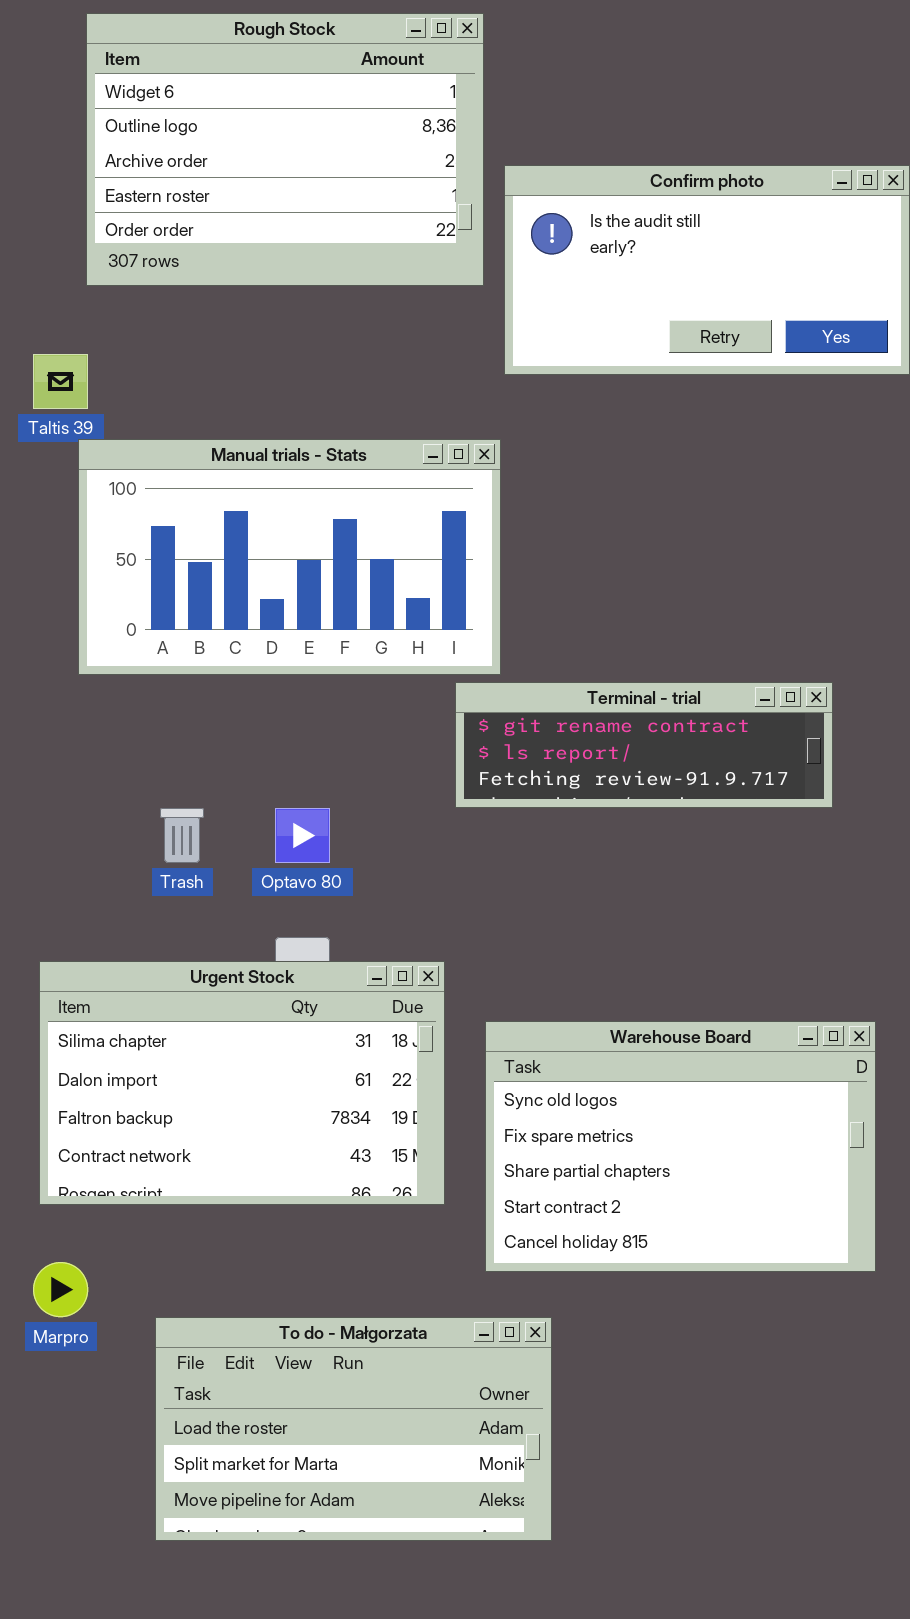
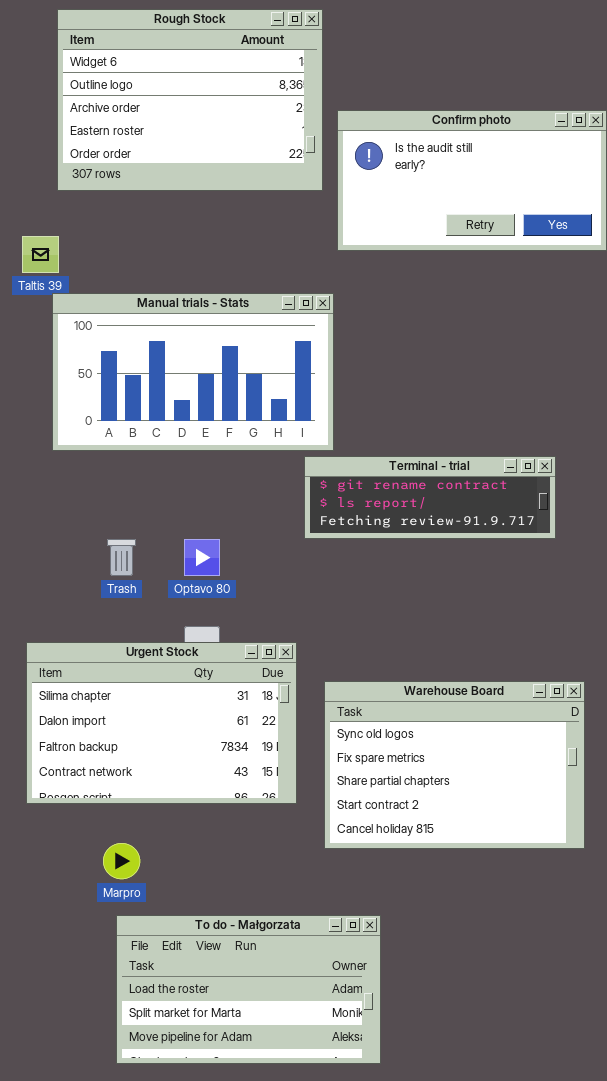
Marpro: [33,1262,88,1317] -> [103,843,140,879], moved
To do - Małgorzata: [155,1317,552,1541] -> [116,915,381,1064], moved

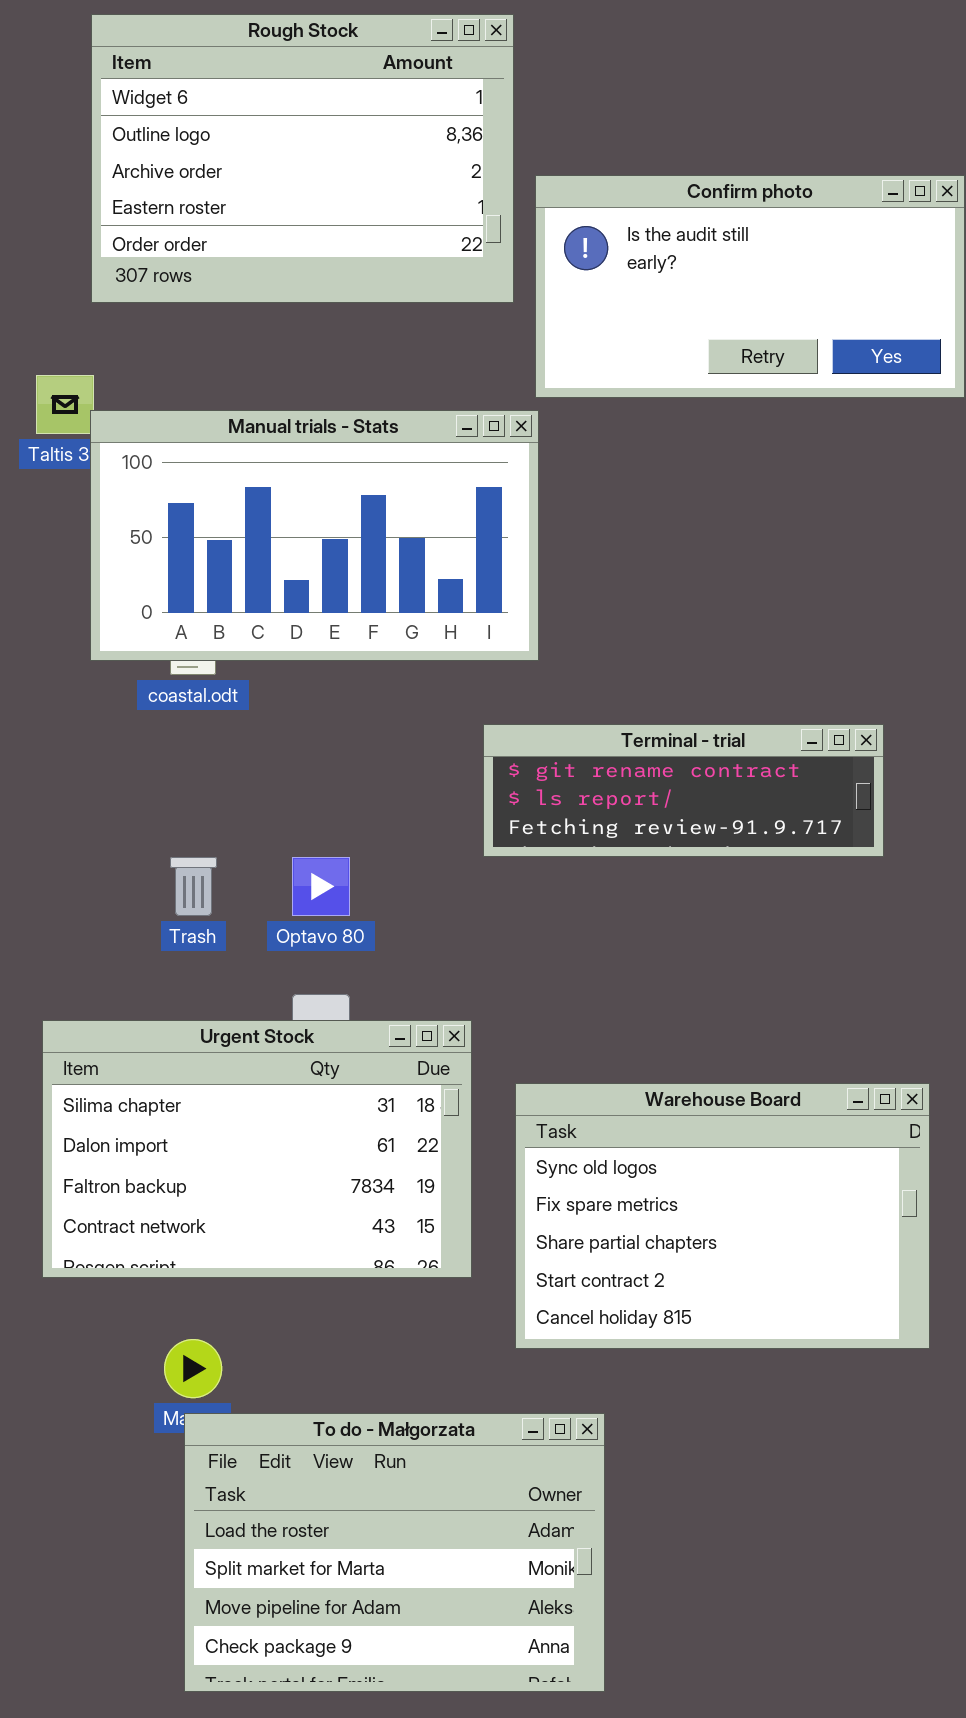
Manual trials - Stats: [52,293,334,451] -> [90,410,539,661], moved
To do - Małgorzata: [116,915,381,1064] -> [184,1413,605,1692], resized

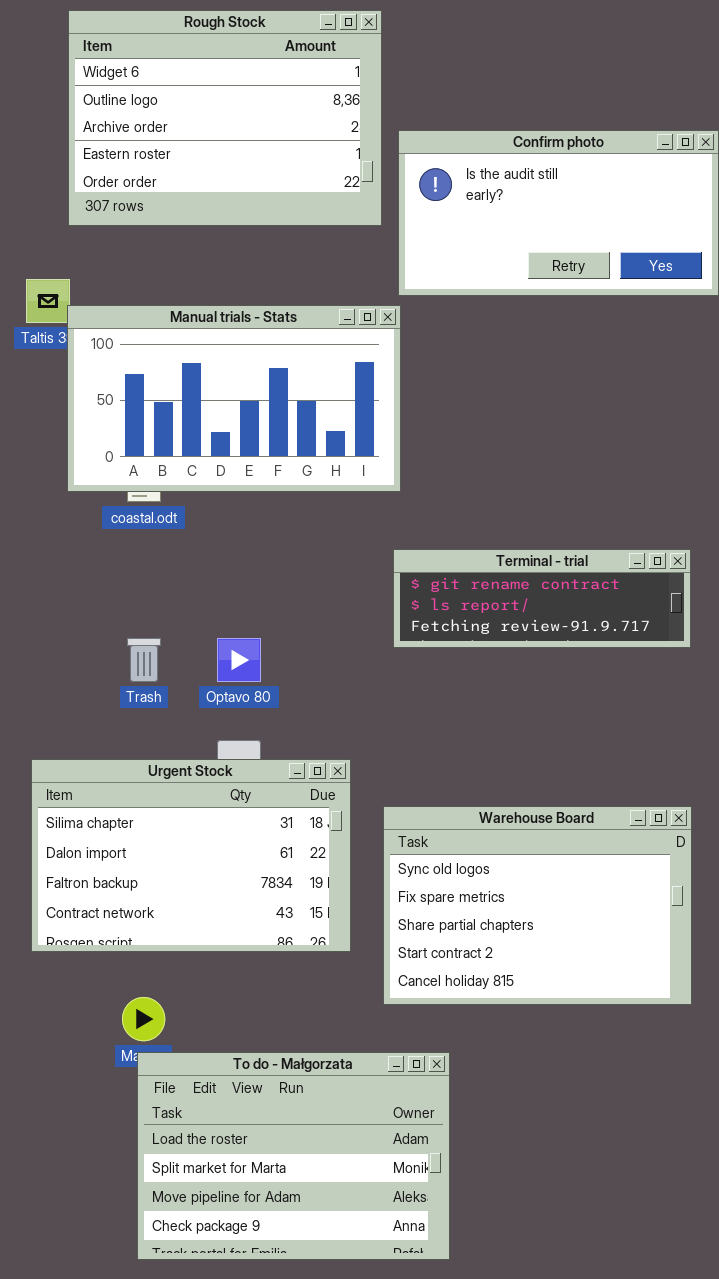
Terminal - trial: [483,724,884,857] -> [393,549,691,648], moved

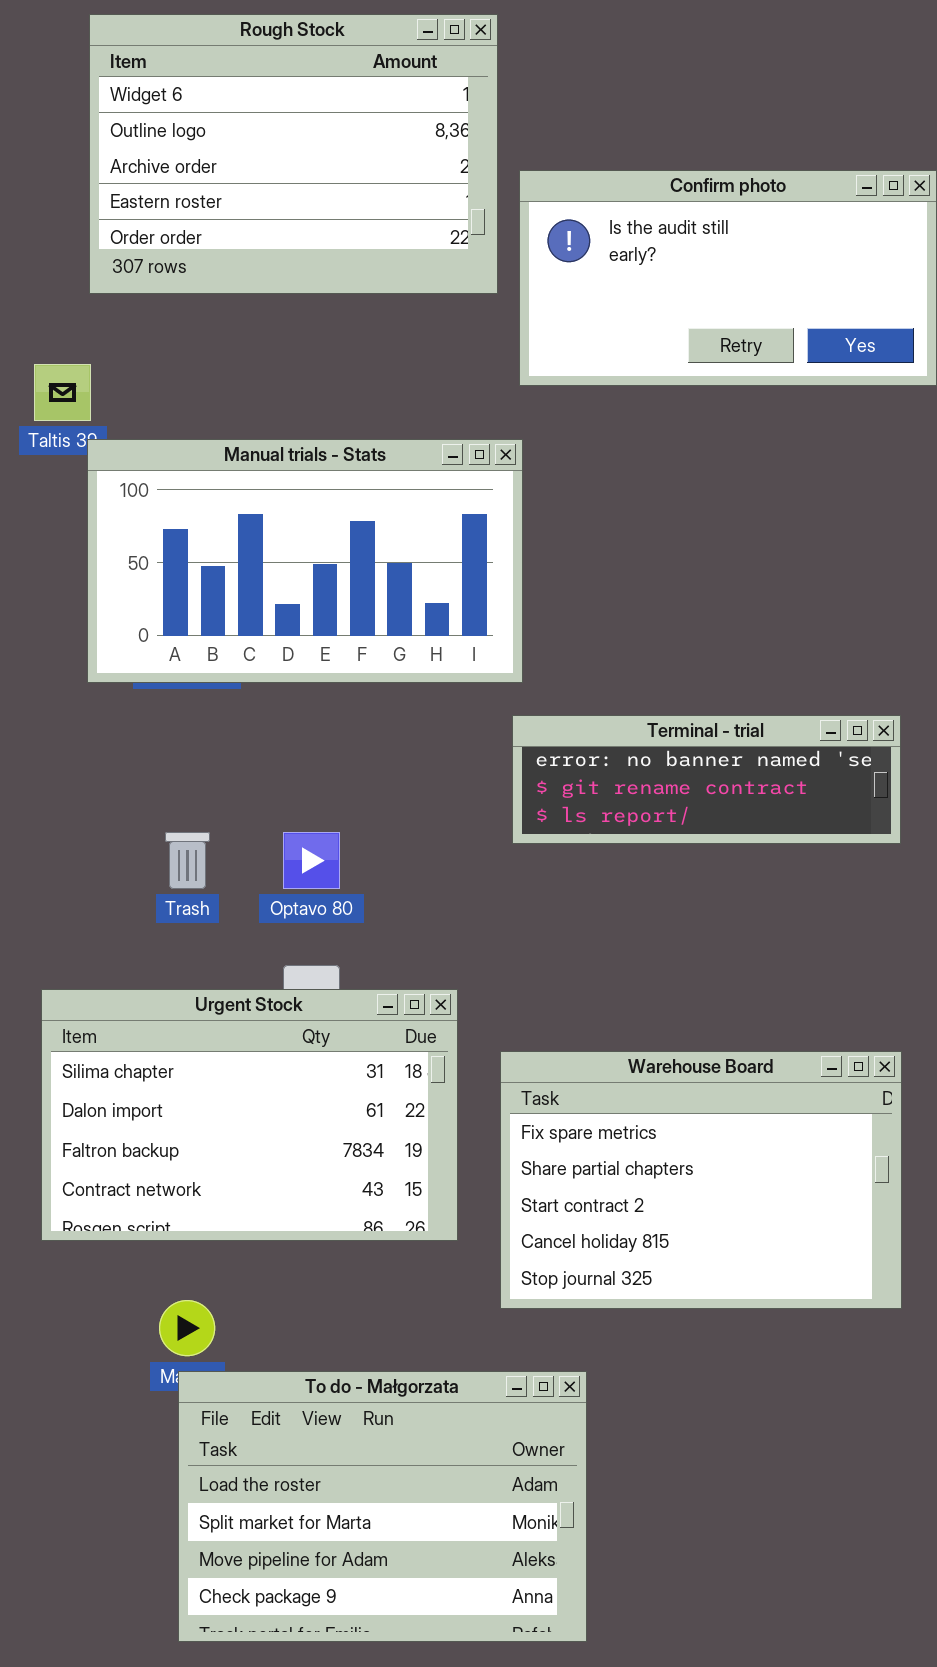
Manual trials - Stats: [67,305,401,492] -> [87,439,523,683], moved
Terminal - trial: [393,549,691,648] -> [512,715,901,844], scrolled up 1 row
Warehouse Board: [383,806,692,1005] -> [500,1051,902,1309], scrolled down 1 row

